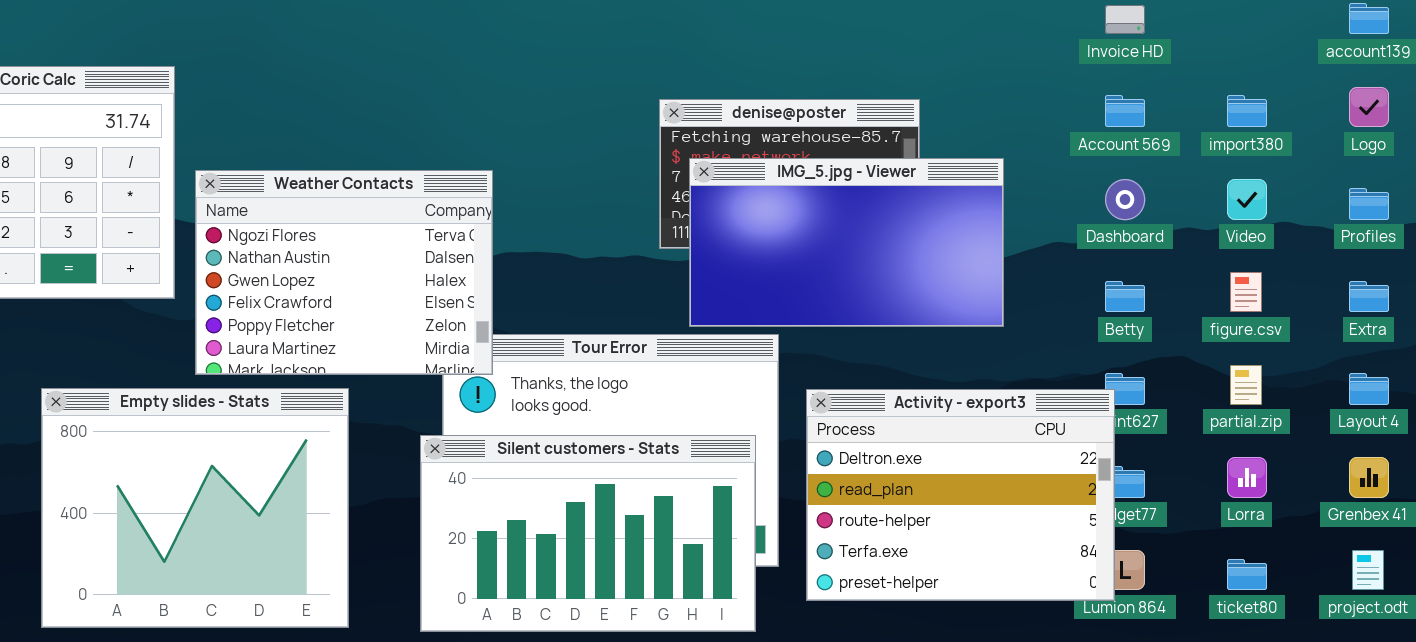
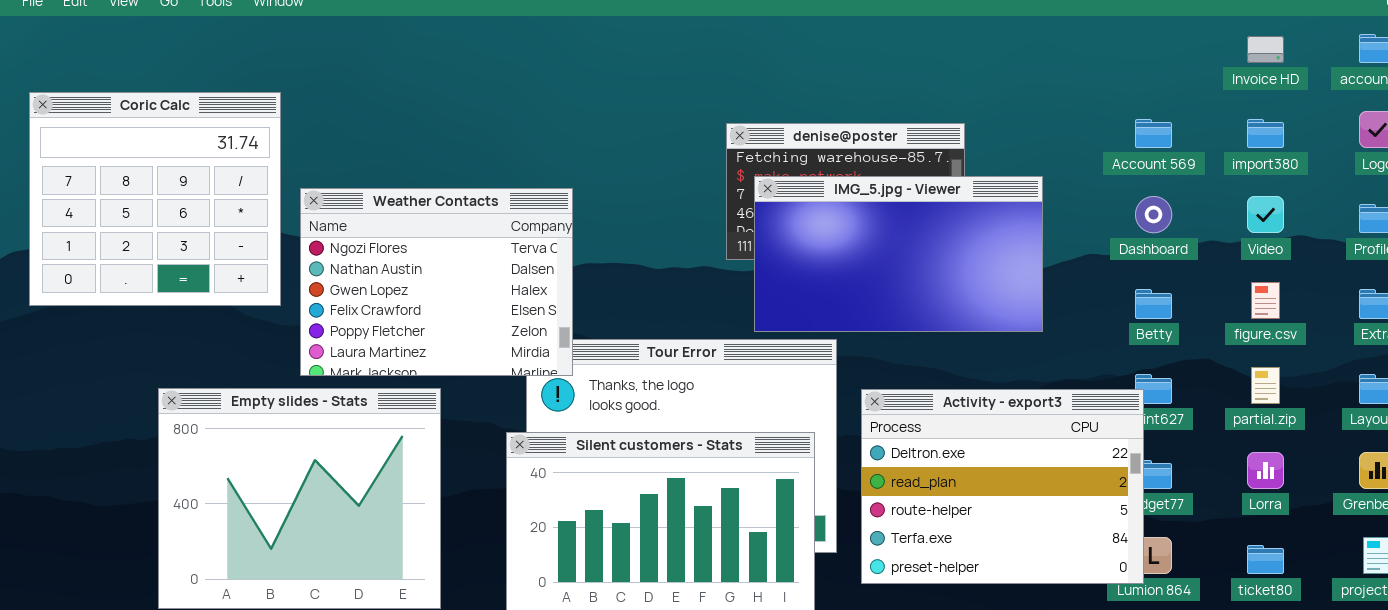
Invoice HD: [1105,5,1145,34] -> [1247,36,1284,63], moved

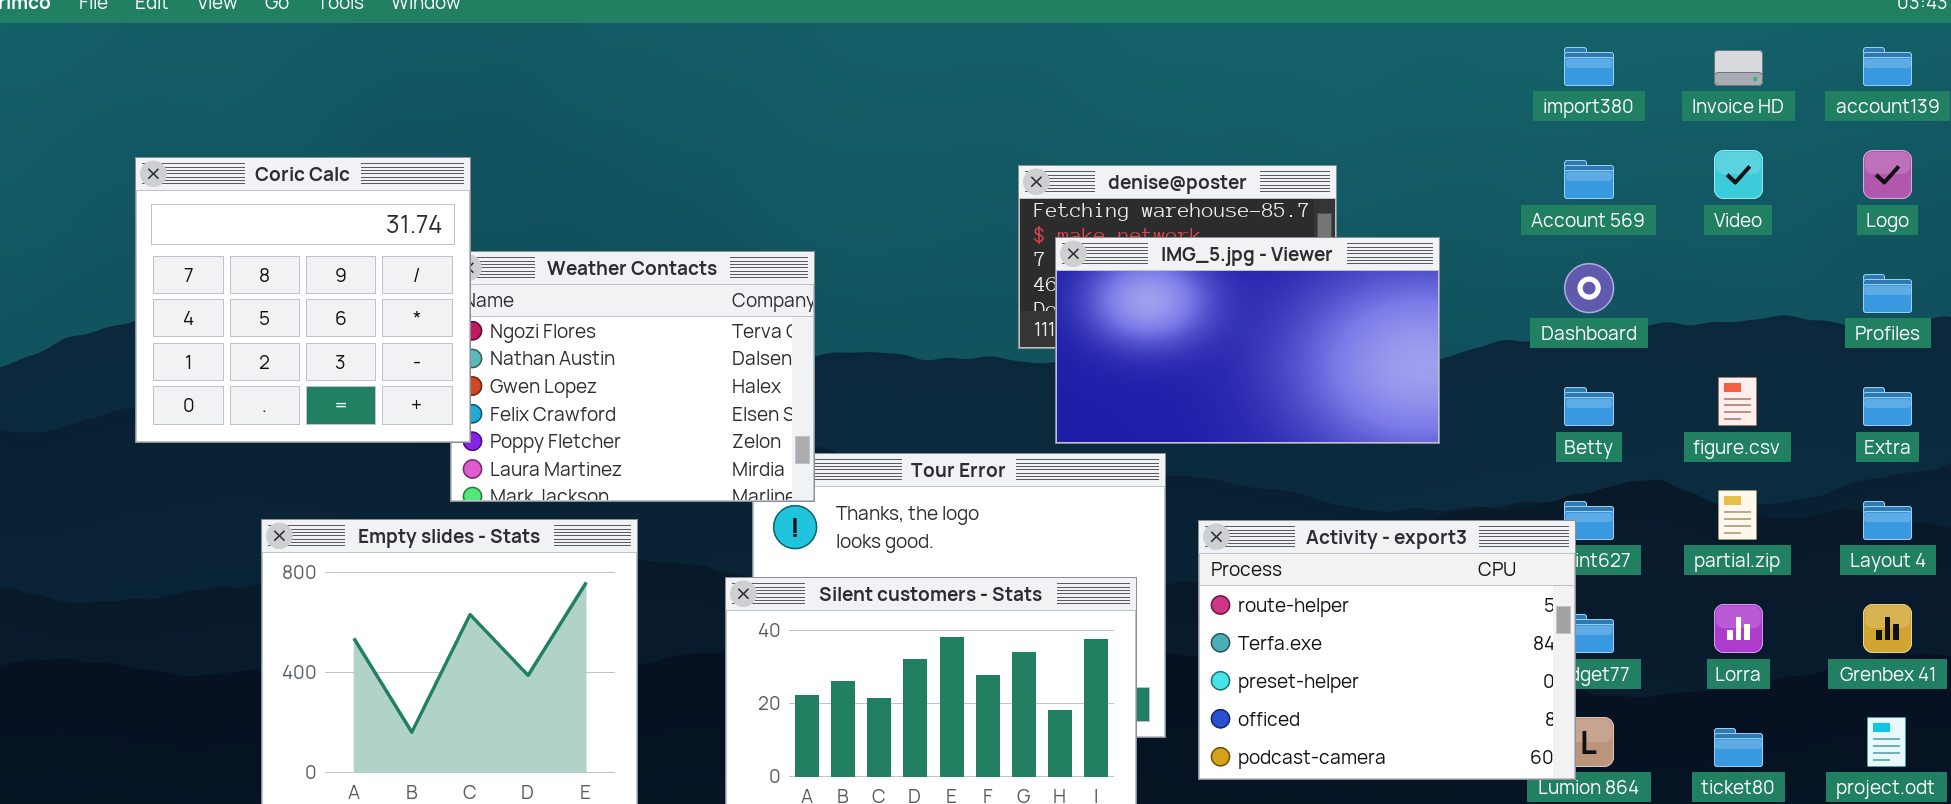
Coric Calc: [29,92,281,306] -> [135,157,471,443], moved
import380: [1247,119,1284,148] -> [1564,47,1614,86], moved
Video: [1247,196,1284,233] -> [1714,150,1763,199], moved
Activity - export3: [861,389,1144,584] -> [1198,520,1576,780], scrolled down 2 rows

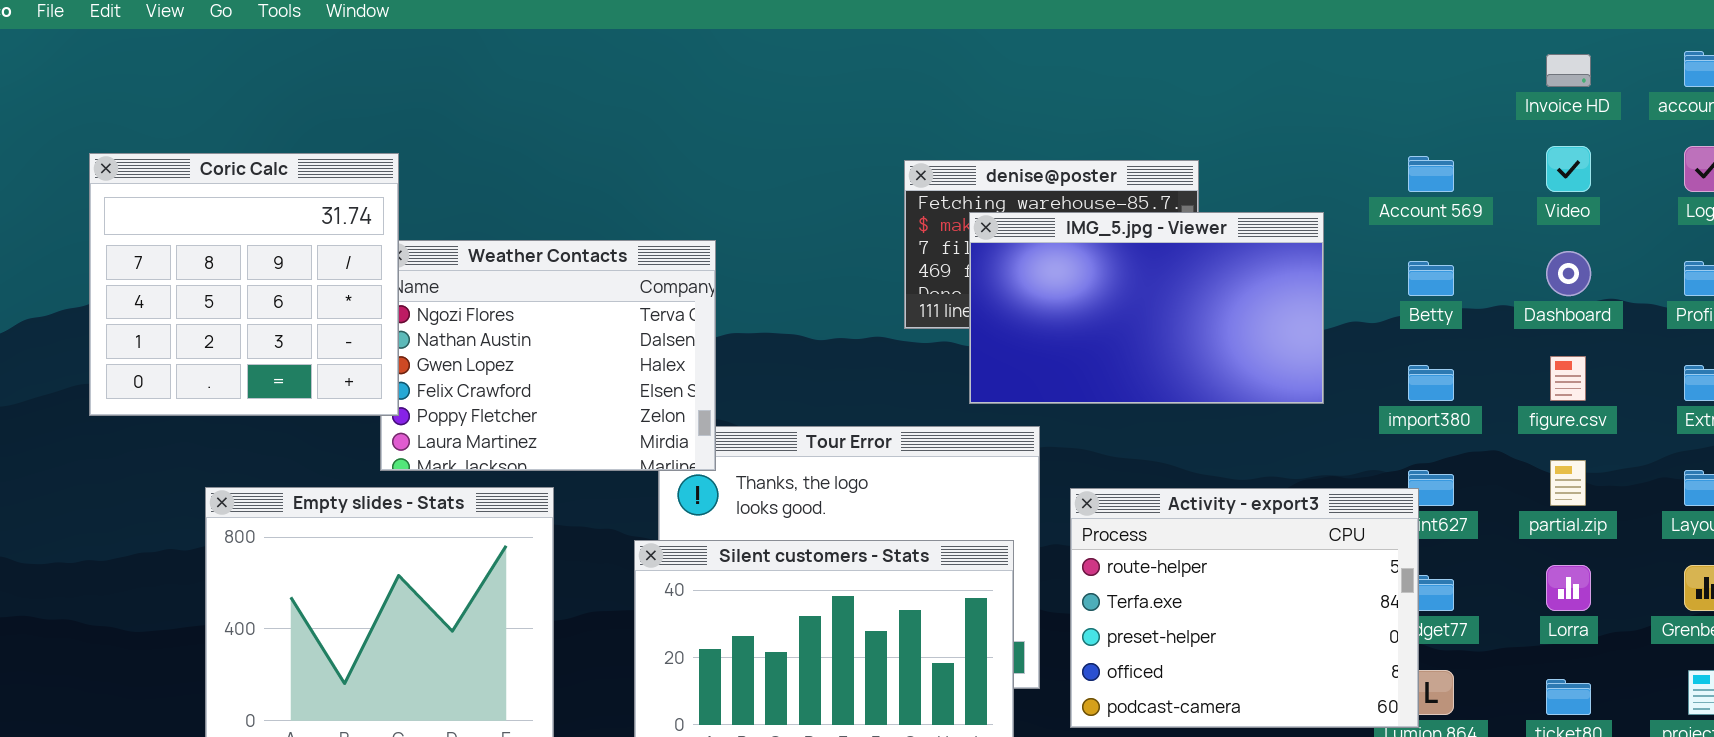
import380: [1564,47,1614,86] -> [1408,365,1454,401], moved
IMG_5.jpg - Viewer: [1055,237,1440,444] -> [969,212,1324,404], moved
Dashboard: [1564,263,1614,313] -> [1546,251,1591,296], moved
Betty: [1564,387,1614,426] -> [1408,261,1454,296], moved

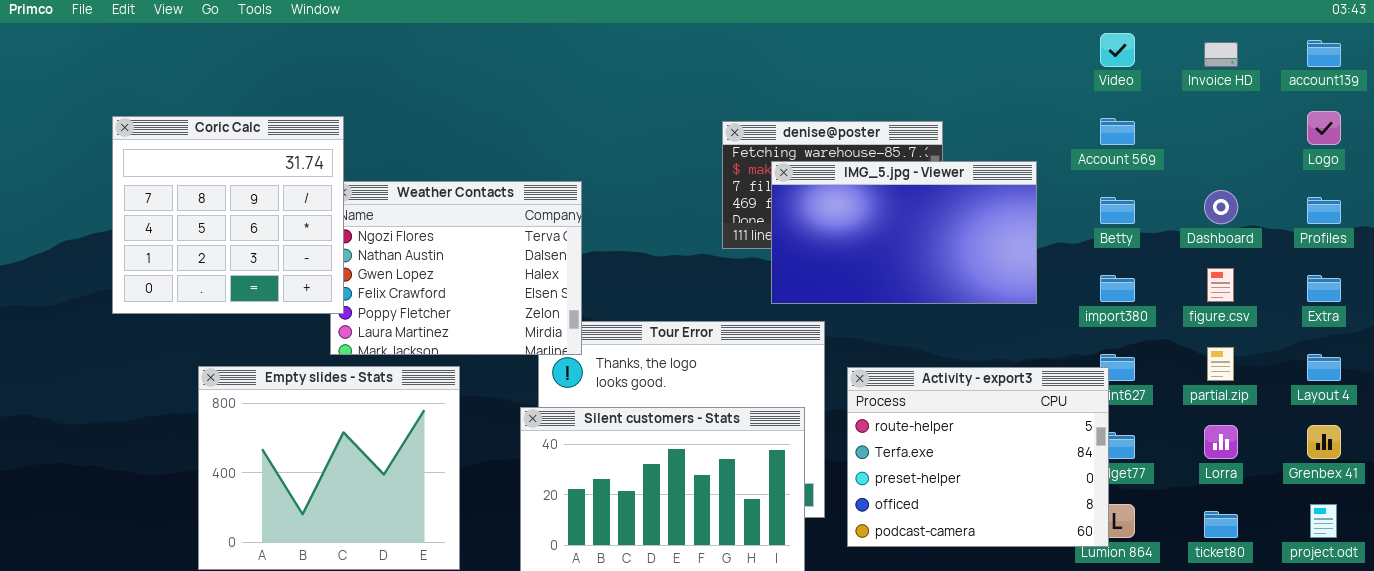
Video: [1546,146,1591,192] -> [1100,33,1135,67], moved

